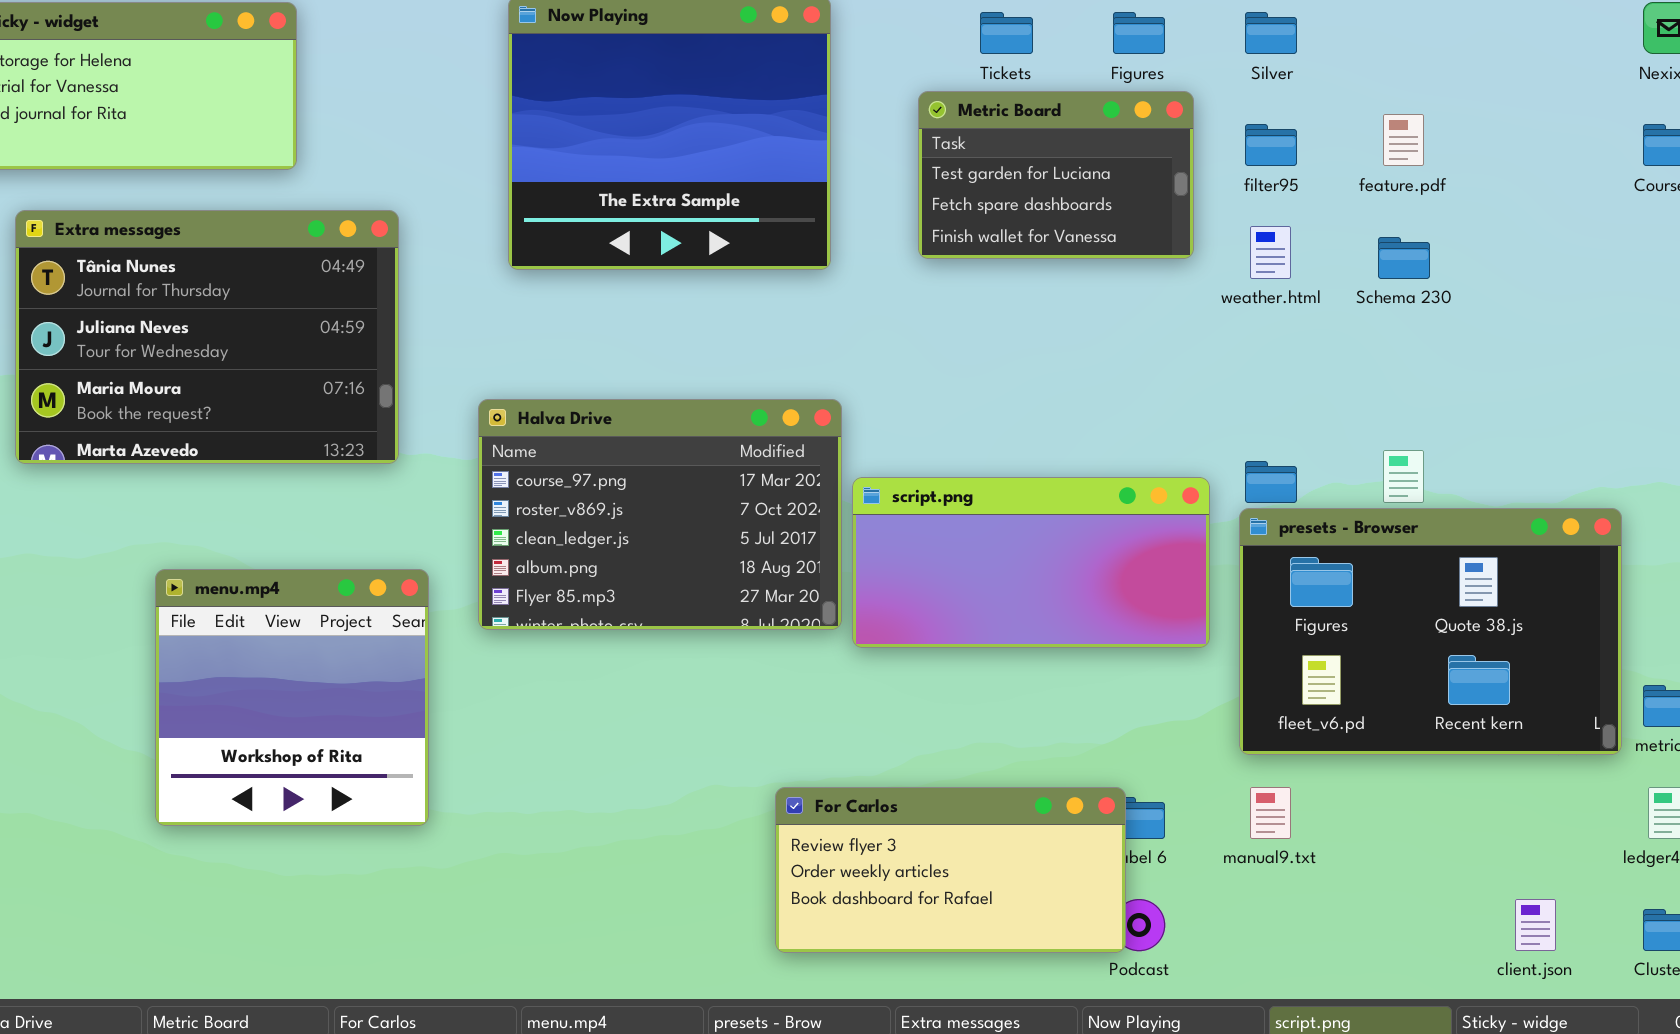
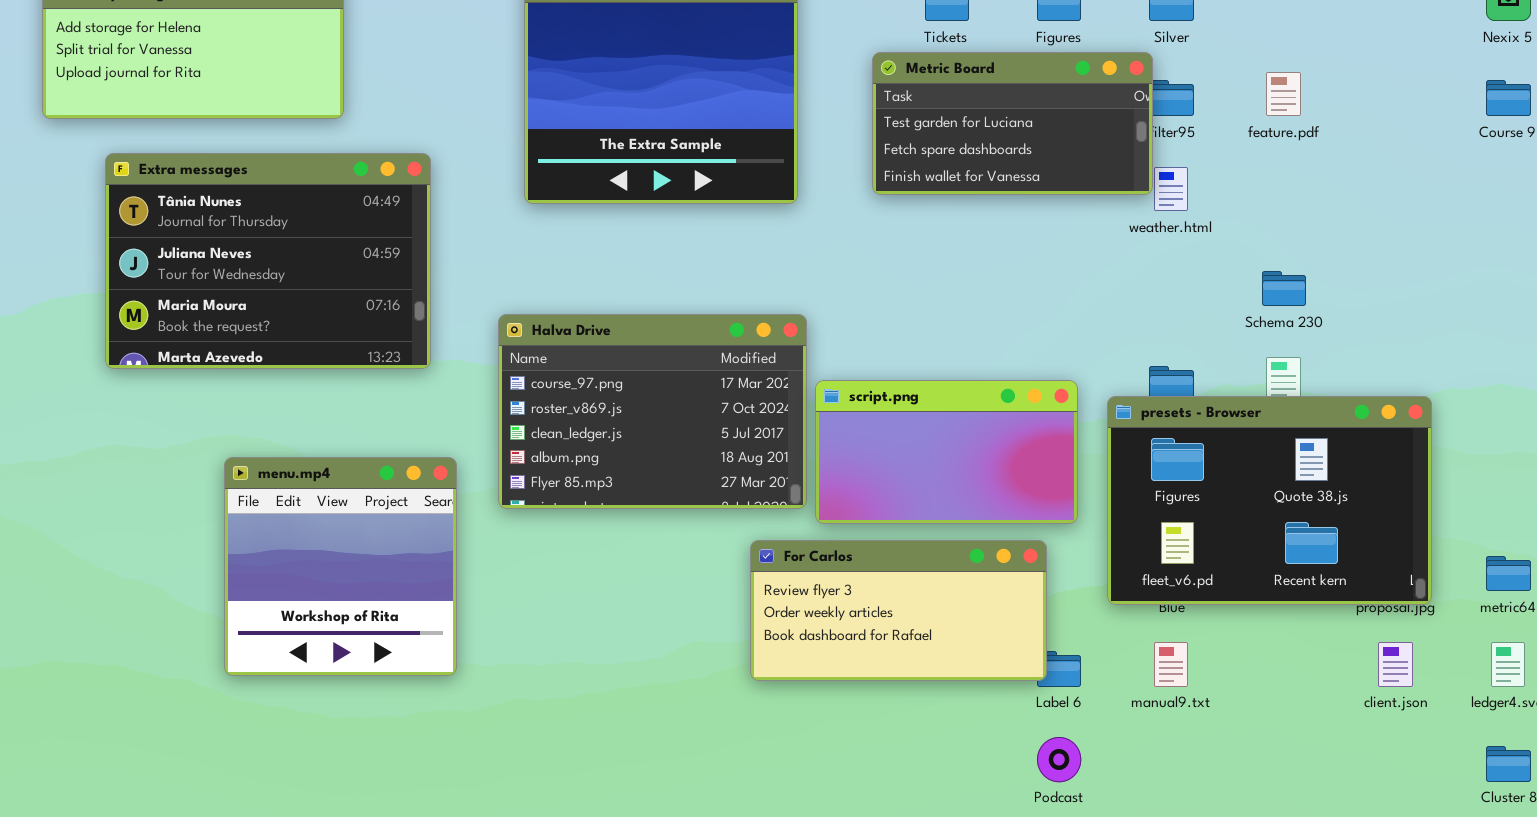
Metric Board: [918,91,1194,259] -> [872,52,1153,195], resized
Schema 230: [1378,237,1430,279] -> [1262,271,1306,306], moved
script.png: [852,477,1210,648] -> [815,380,1078,524], resized
presets - Browser: [1239,508,1622,755] -> [1107,396,1432,605], moved
For Carlos: [775,787,1126,953] -> [750,540,1047,681], moved
client.json: [1515,899,1556,951] -> [1378,642,1413,687], moved

